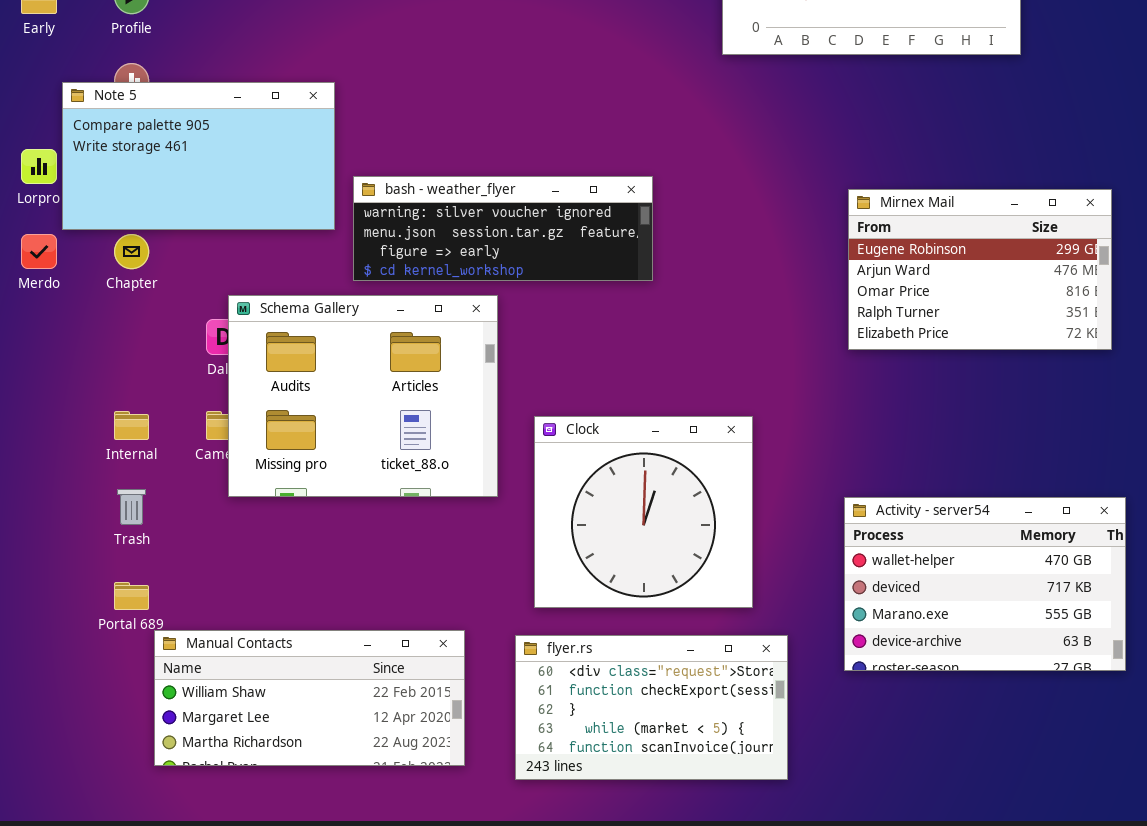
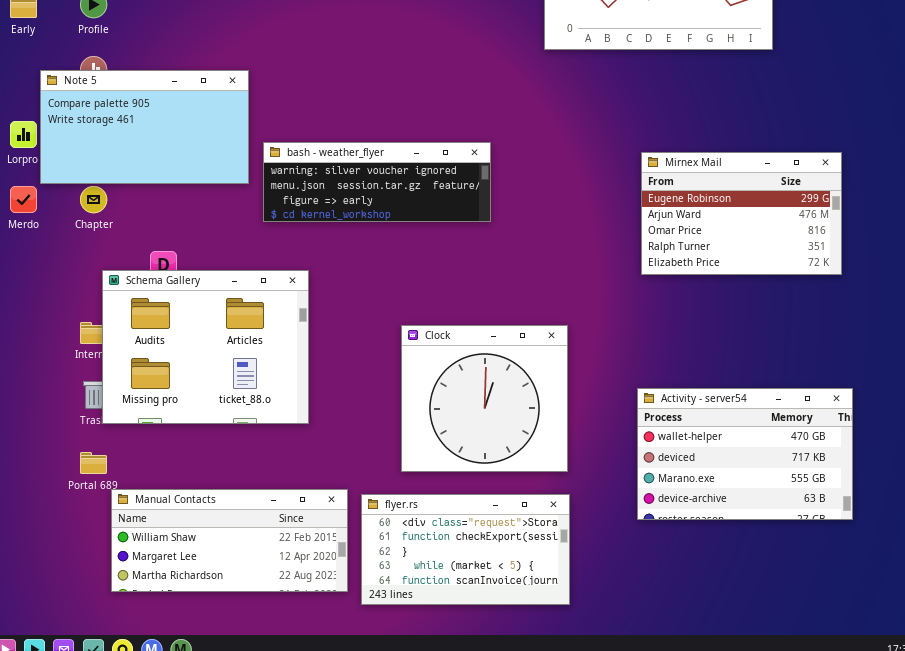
Schema Gallery: [228,295,498,497] -> [102,270,309,424], moved
flyer.rs: [515,635,788,780] -> [361,494,570,605], moved

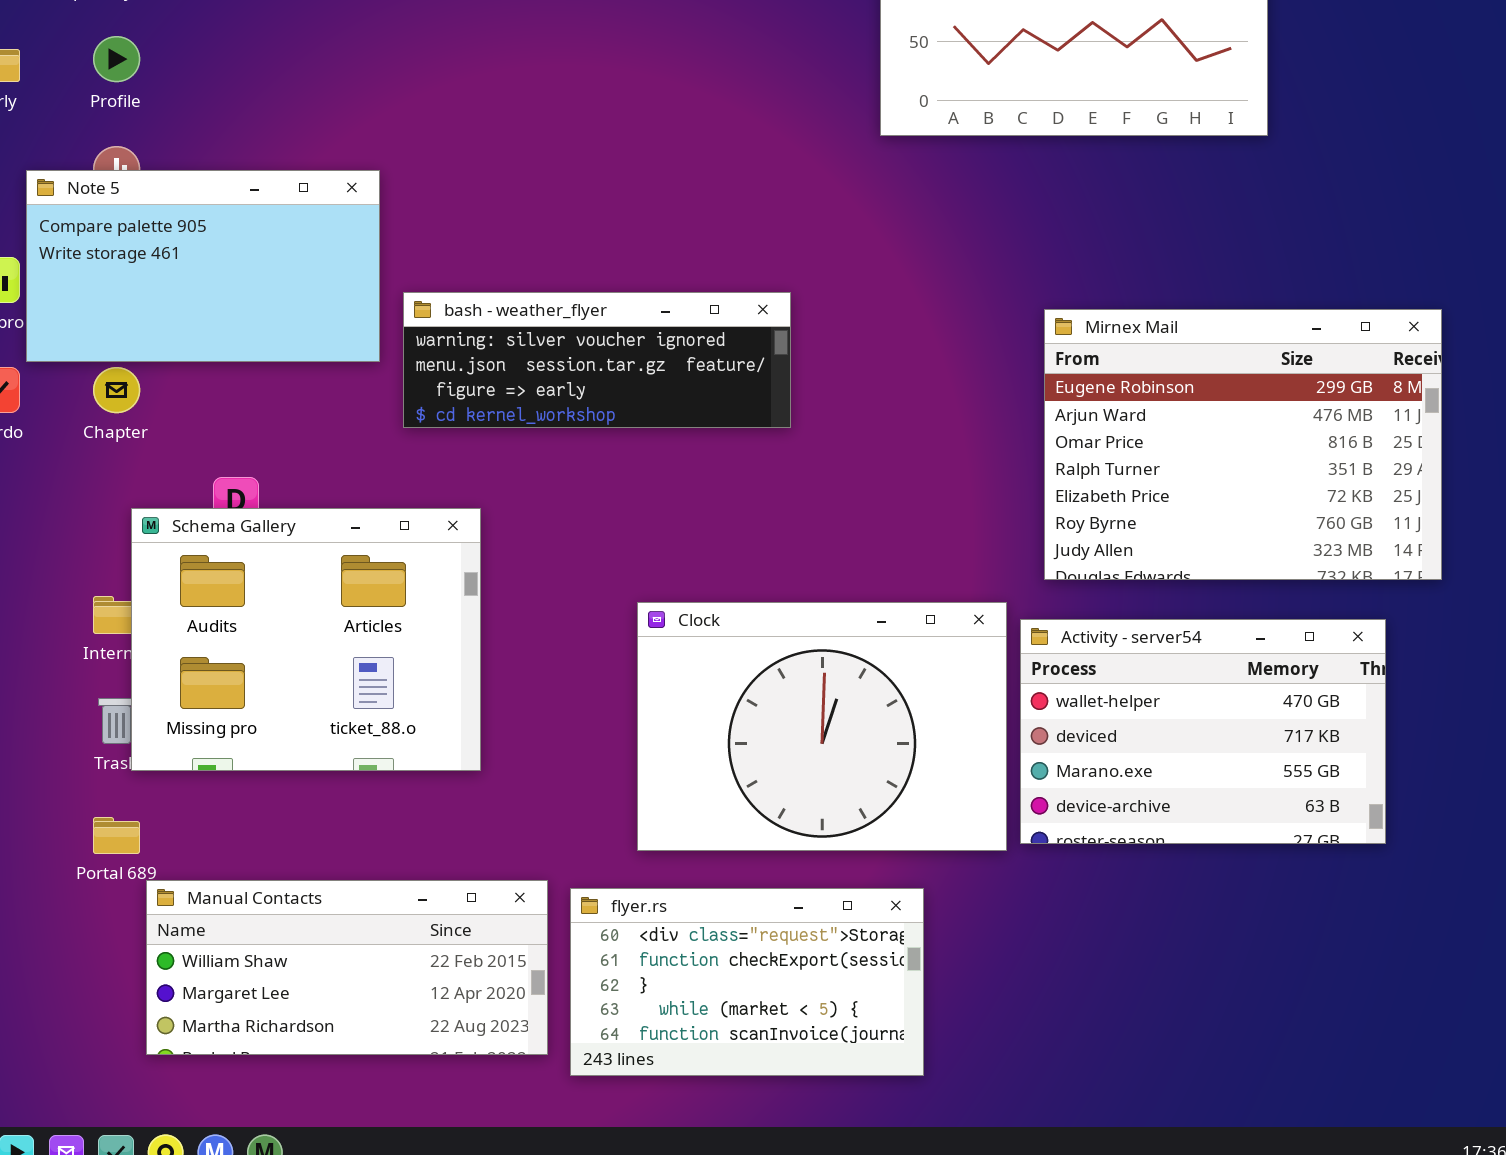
Mirnex Mail: [641,152,842,275] -> [1044,309,1442,580], resized
Clock: [401,325,568,472] -> [637,602,1007,851], resized
Activity - server54: [637,388,853,520] -> [1020,619,1386,844], moved

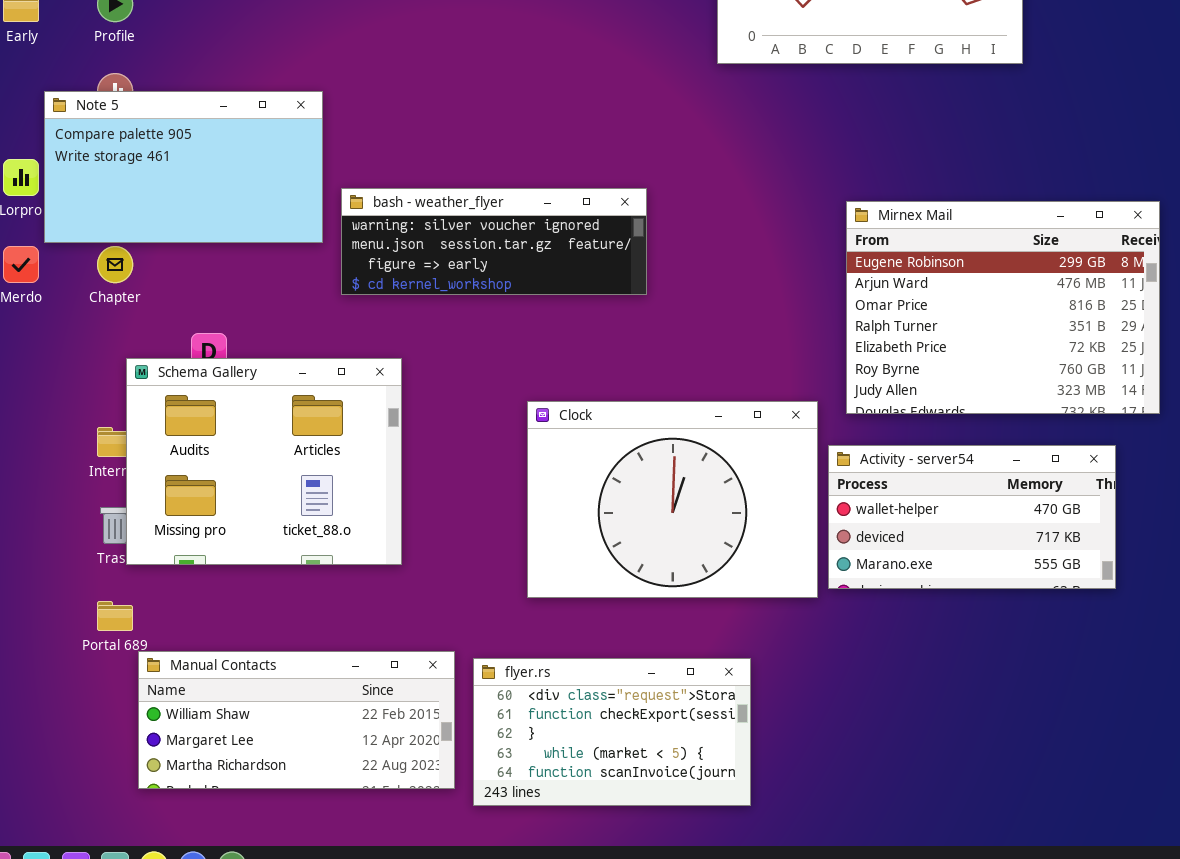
Clock: [637,602,1007,851] -> [527,401,818,598], moved
Activity - server54: [1020,619,1386,844] -> [828,445,1116,589], resized

